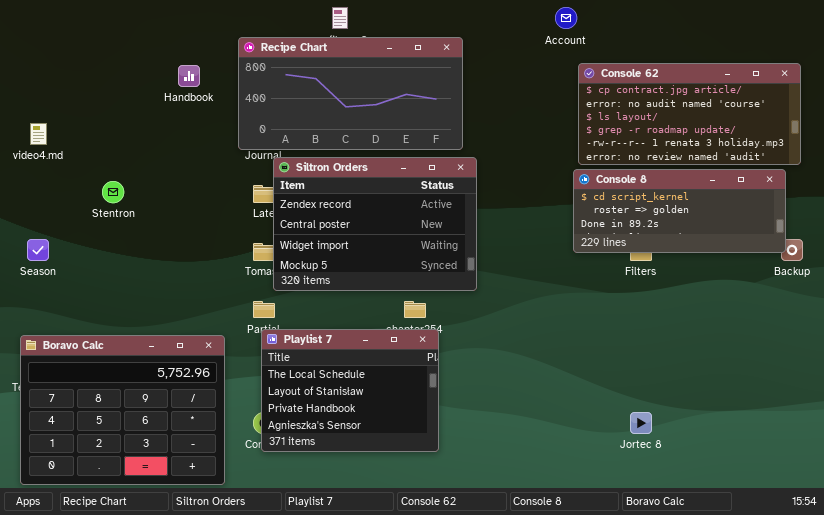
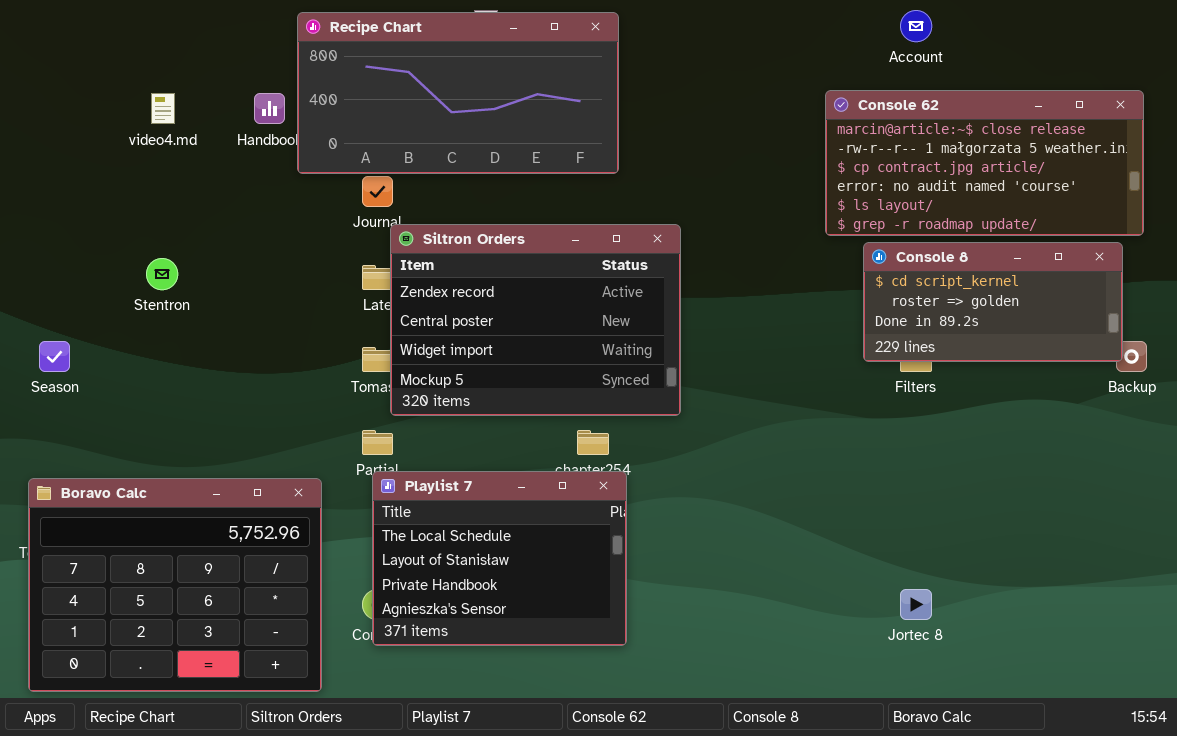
Account: [555,7,577,29] -> [900,10,932,42], moved
Recipe Chart: [238,37,463,150] -> [297,12,619,174], moved
Console 62: [578,63,801,165] -> [825,90,1144,236], scrolled up 2 rows
video4.md: [30,123,47,145] -> [151,93,175,124], moved
Console 8: [573,169,786,253] -> [863,242,1123,362], resized

